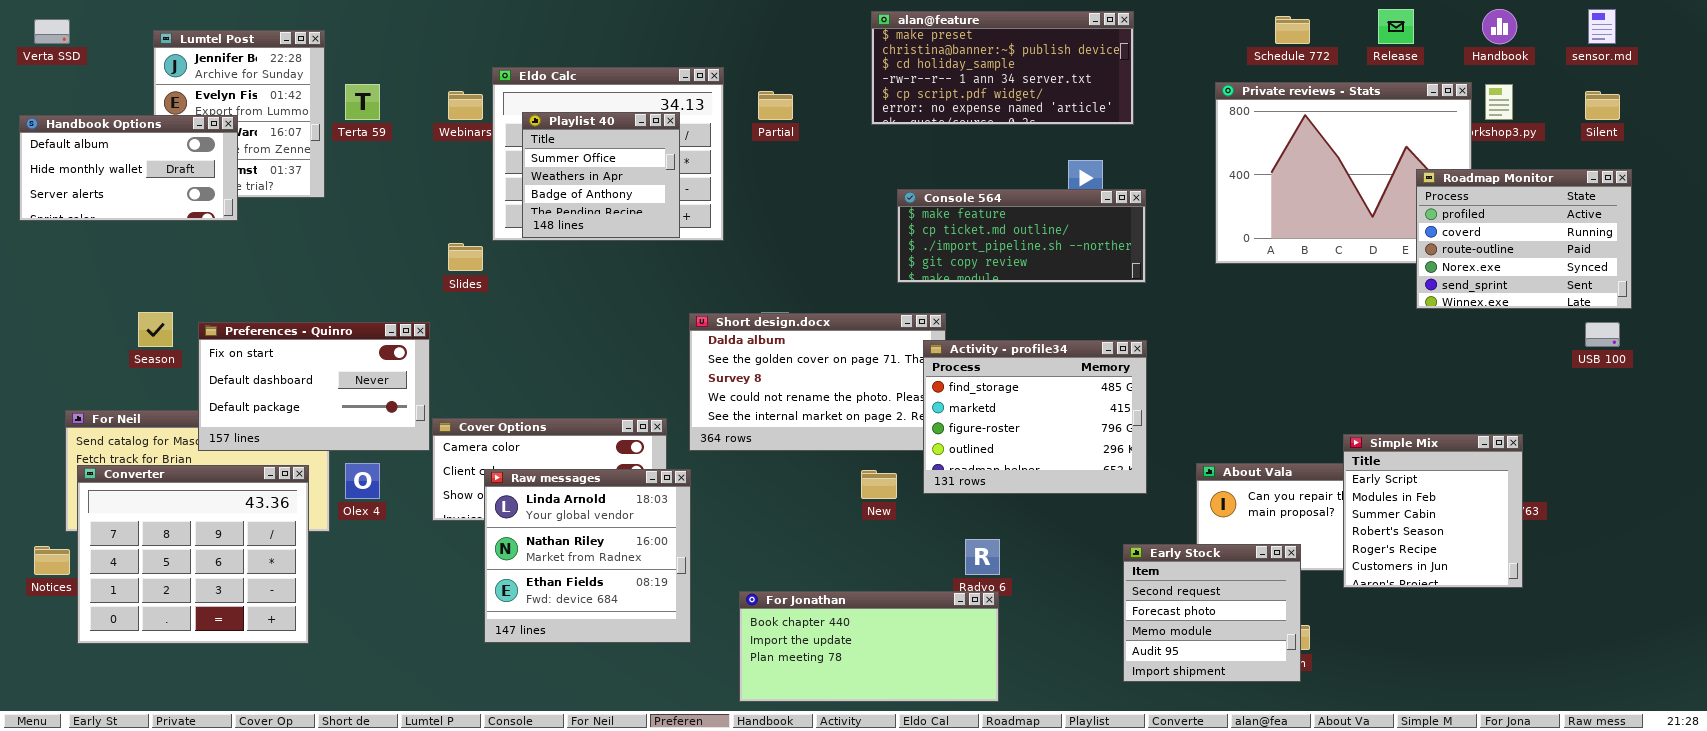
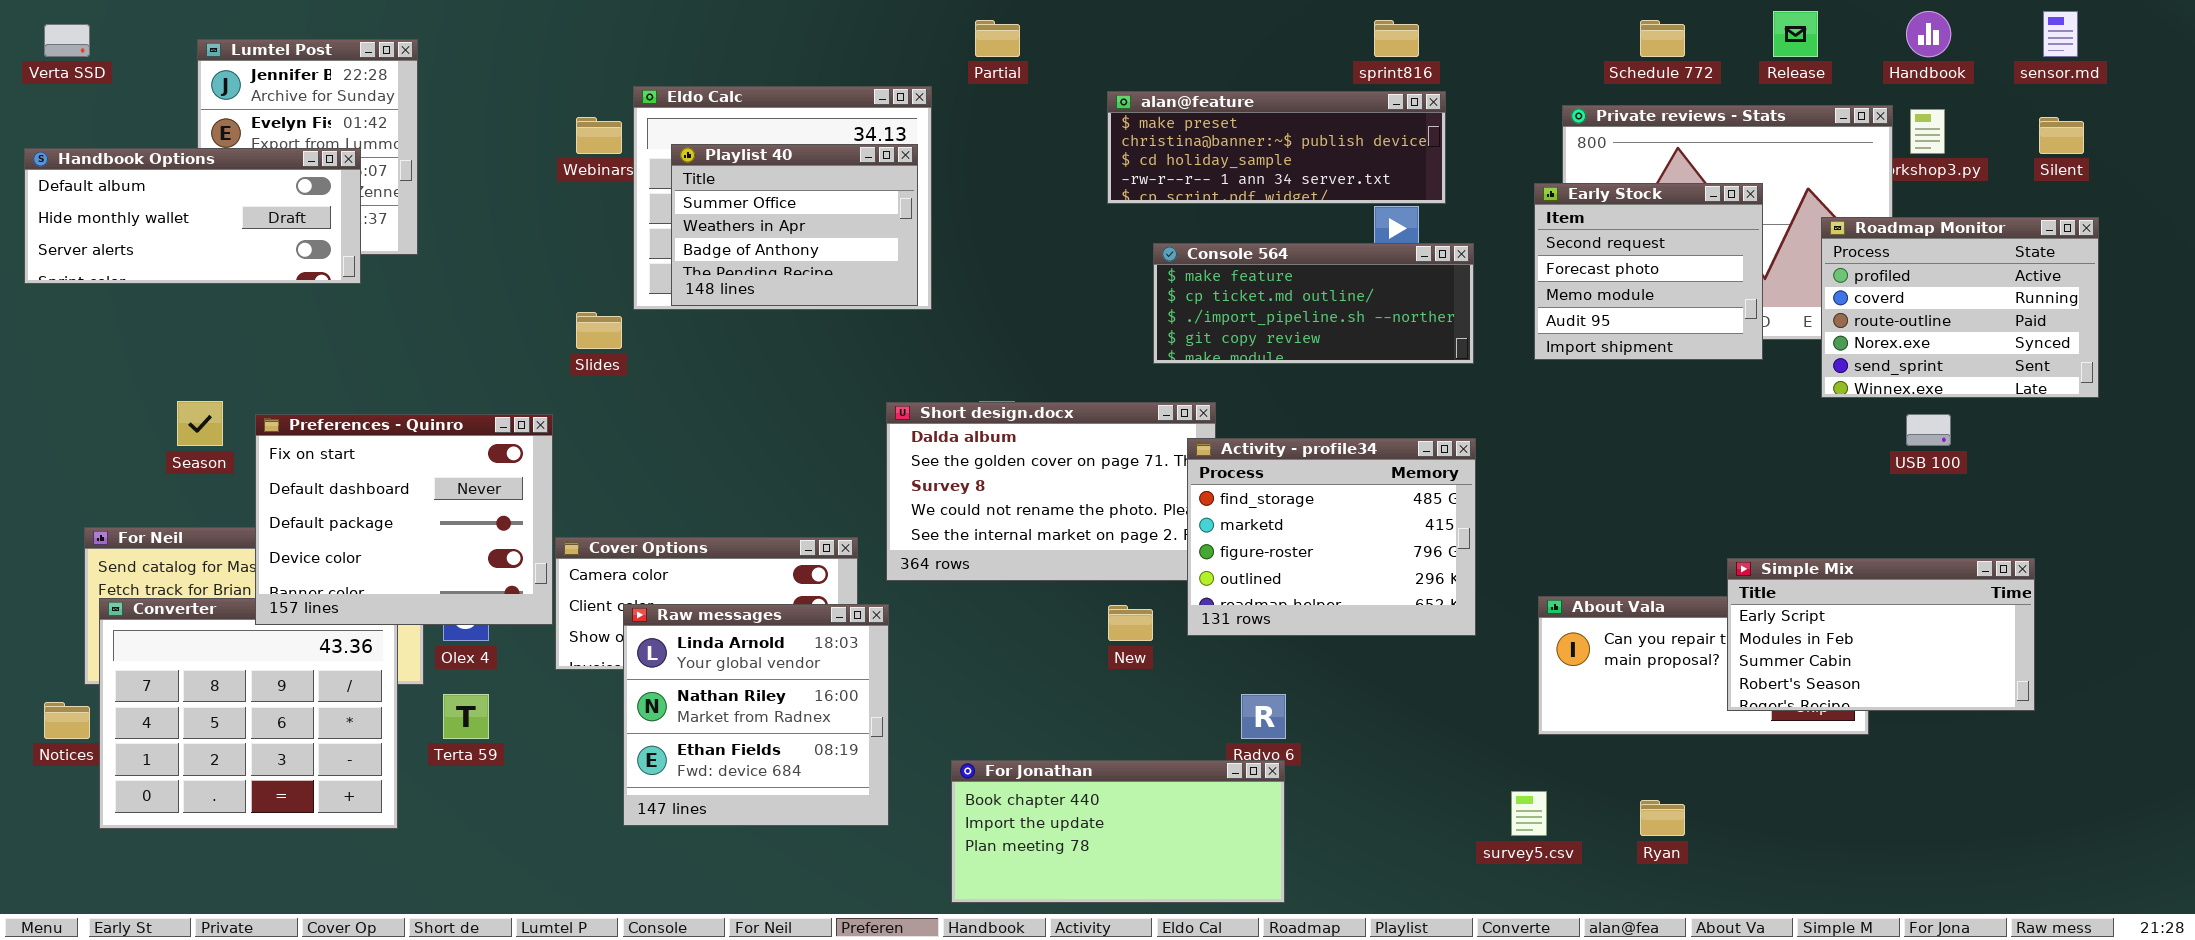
alan@feature: [871,11,1134,125] -> [1107,91,1446,204], moved, resized
Terta 59: [345,84,380,120] -> [443,694,489,739], moved
Partial: [758,91,793,120] -> [975,20,1020,57], moved
Playlist 40: [522,112,680,238] -> [671,144,918,306], resized
Handbook Options: [19,115,238,221] -> [24,148,361,284], resized
Preferences - Quinro: [198,322,430,451] -> [255,414,553,625], resized
USB 100: [1585,322,1620,347] -> [1906,414,1951,446], moved
Simple Mix: [1343,434,1523,588] -> [1727,558,2035,711], resized
Early Stock: [1123,544,1301,682] -> [1534,183,1763,360], moved

